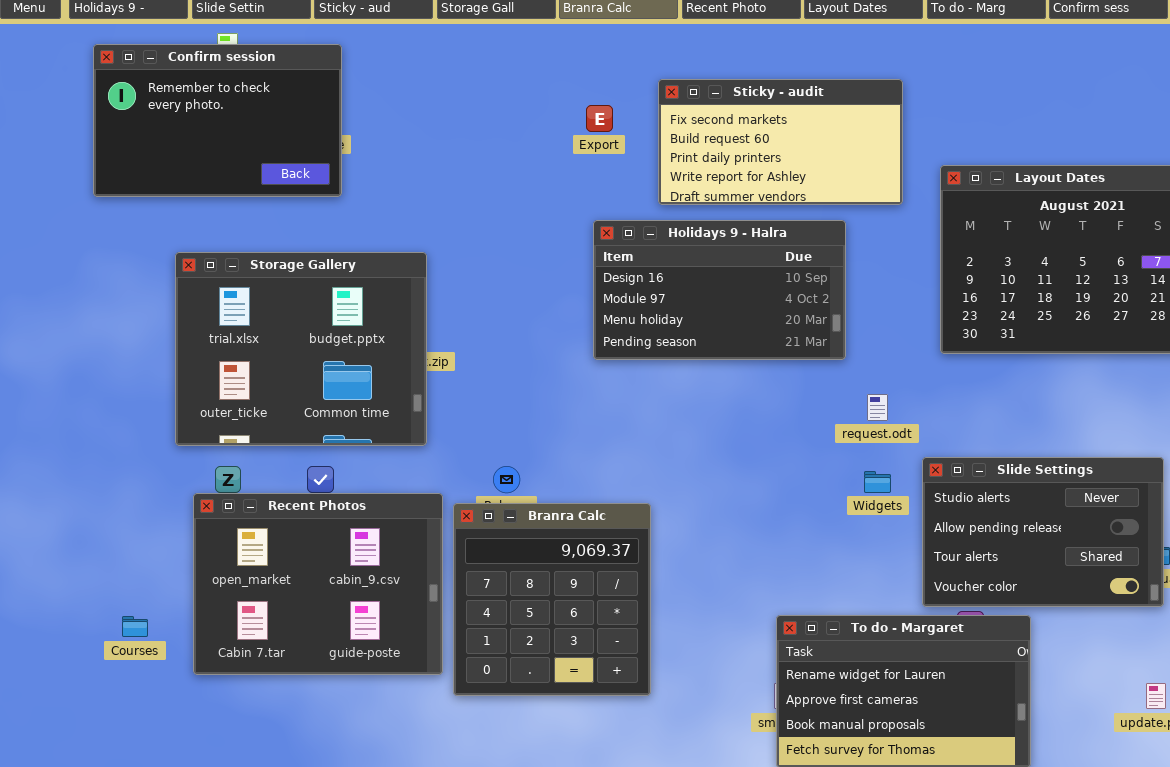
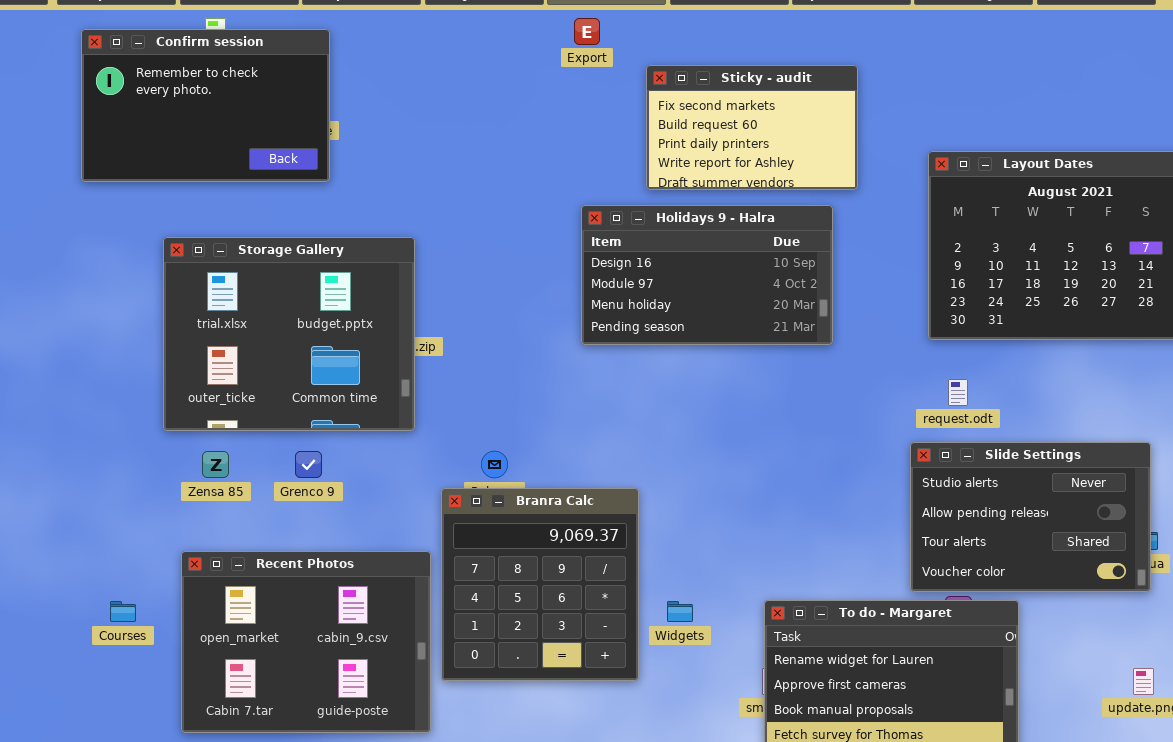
Sticky - audit: [658,79,903,205] -> [646,65,858,190], resized
Export: [586,105,613,132] -> [574,18,600,45], moved
request.odt: [867,394,888,421] -> [948,379,968,406], moved
Widgets: [864,471,891,493] -> [667,601,693,622], moved
Recent Photos: [193,493,443,675] -> [181,551,431,733], moved

